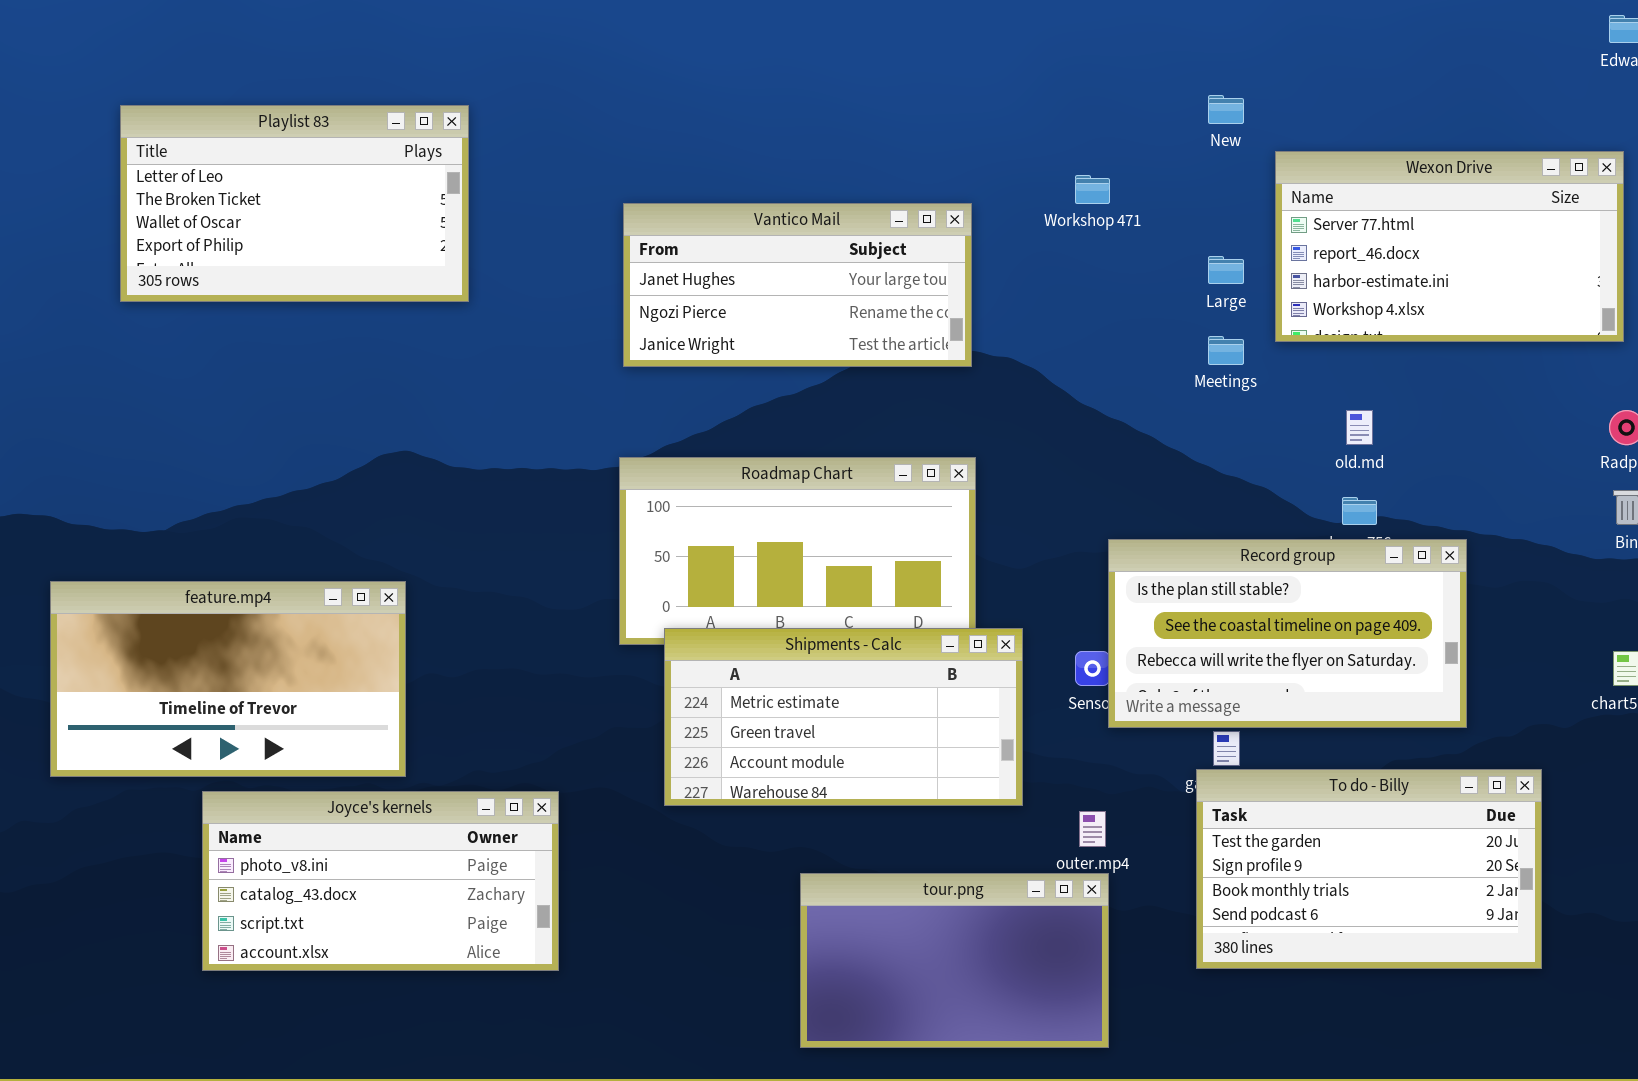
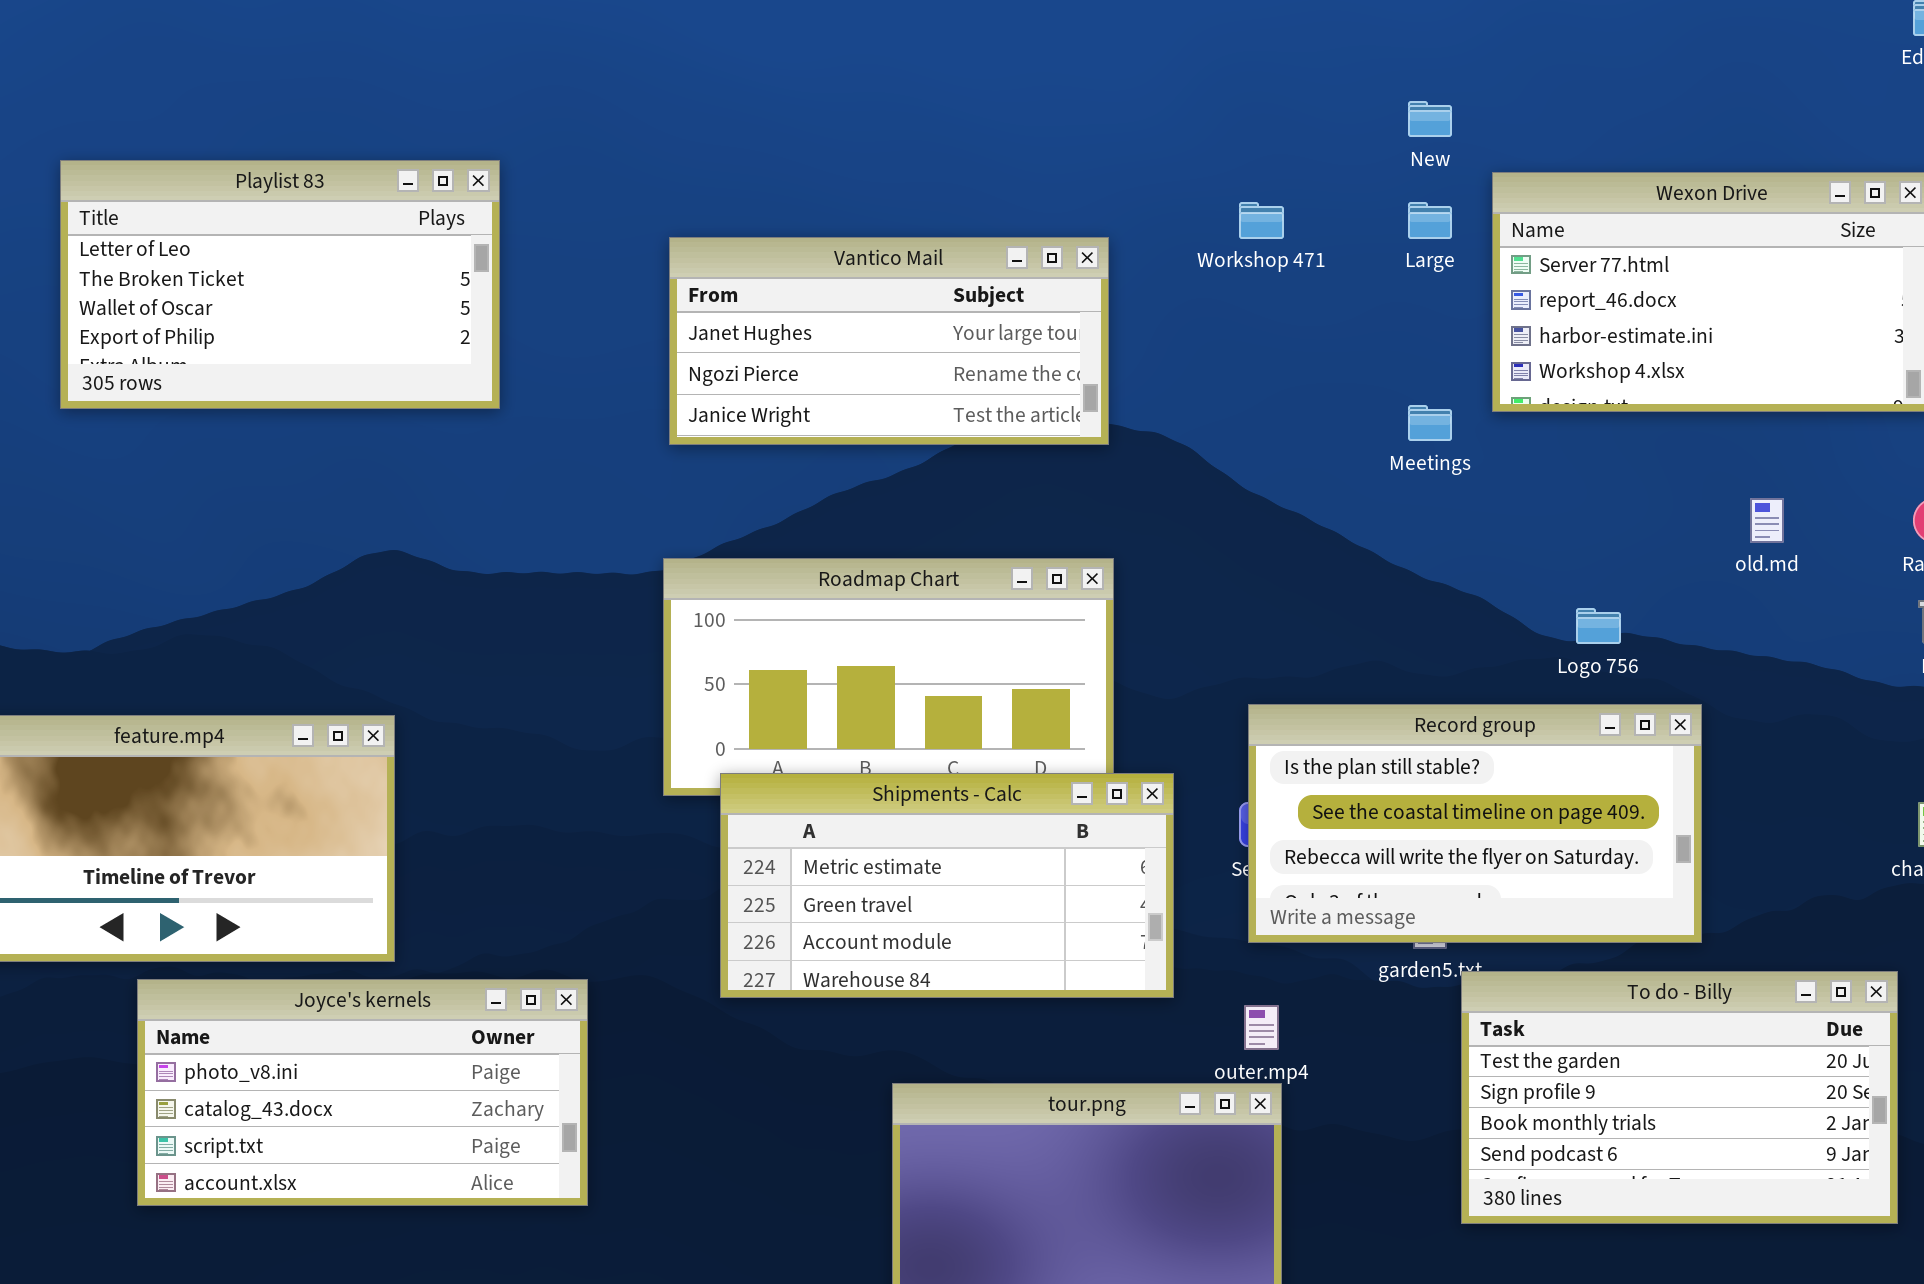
Playlist 83: [120,105,469,302] -> [60,160,500,409], moved
Large: [1208,256,1244,284] -> [1408,202,1452,239], moved
old.md: [1346,410,1373,445] -> [1750,498,1784,543], moved
Record group: [1108,539,1467,728] -> [1248,704,1702,943], moved
To do - Billy: [1196,769,1542,969] -> [1461,971,1898,1224], moved

